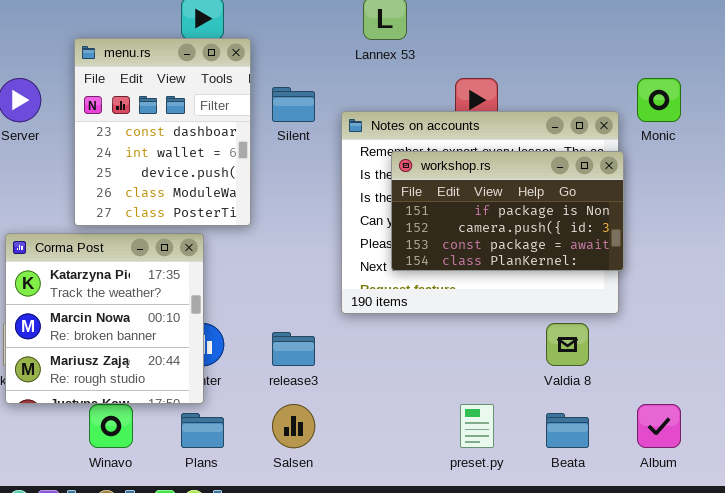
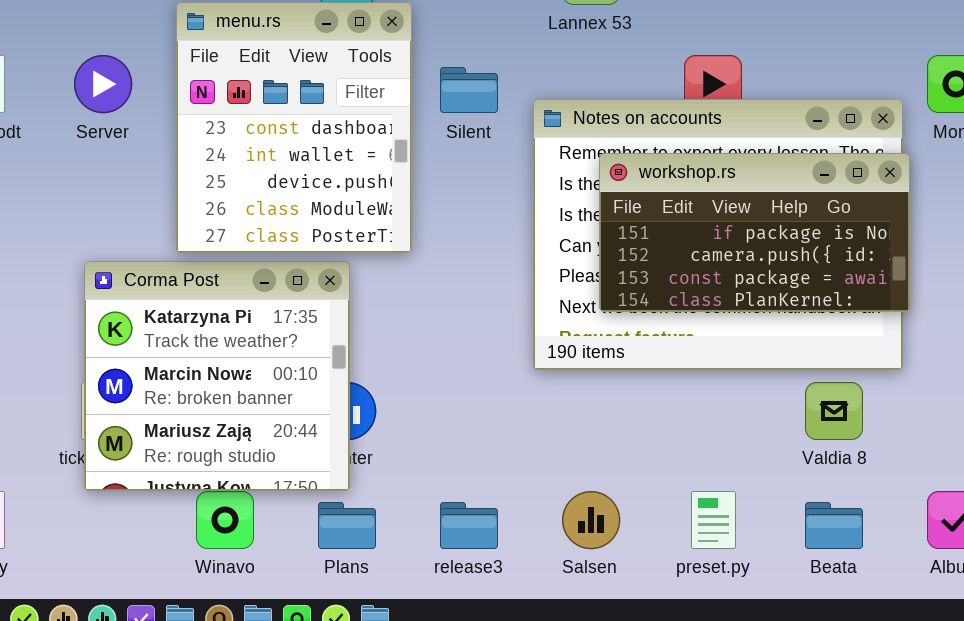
release3: [272,332,315,366] -> [440,502,498,549], moved
Salsen: [272,404,315,448] -> [562,491,620,549], moved

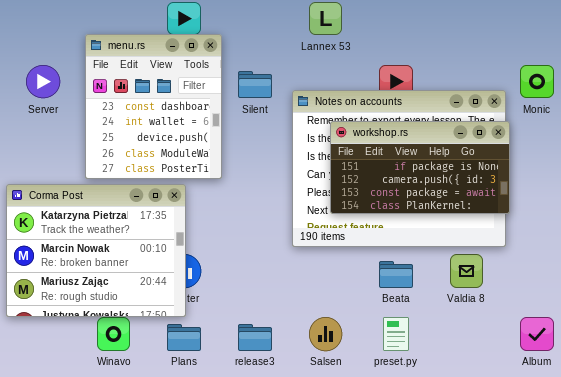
Corma Post: [84,261,350,491] -> [6,184,186,317], resized
Beata: [805,502,863,549] -> [379,261,413,288], moved

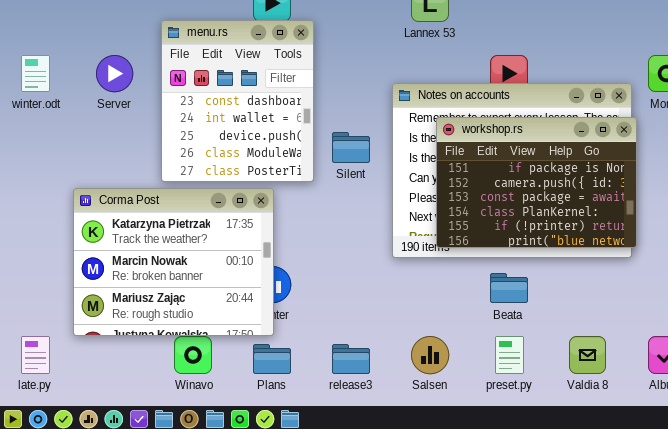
Silent: [238,71,272,98] -> [332,132,370,163], moved
workshop.rs: [330,121,510,214] -> [436,117,637,248], resized
Valdia 8: [450,254,483,288] -> [569,336,606,374], moved

